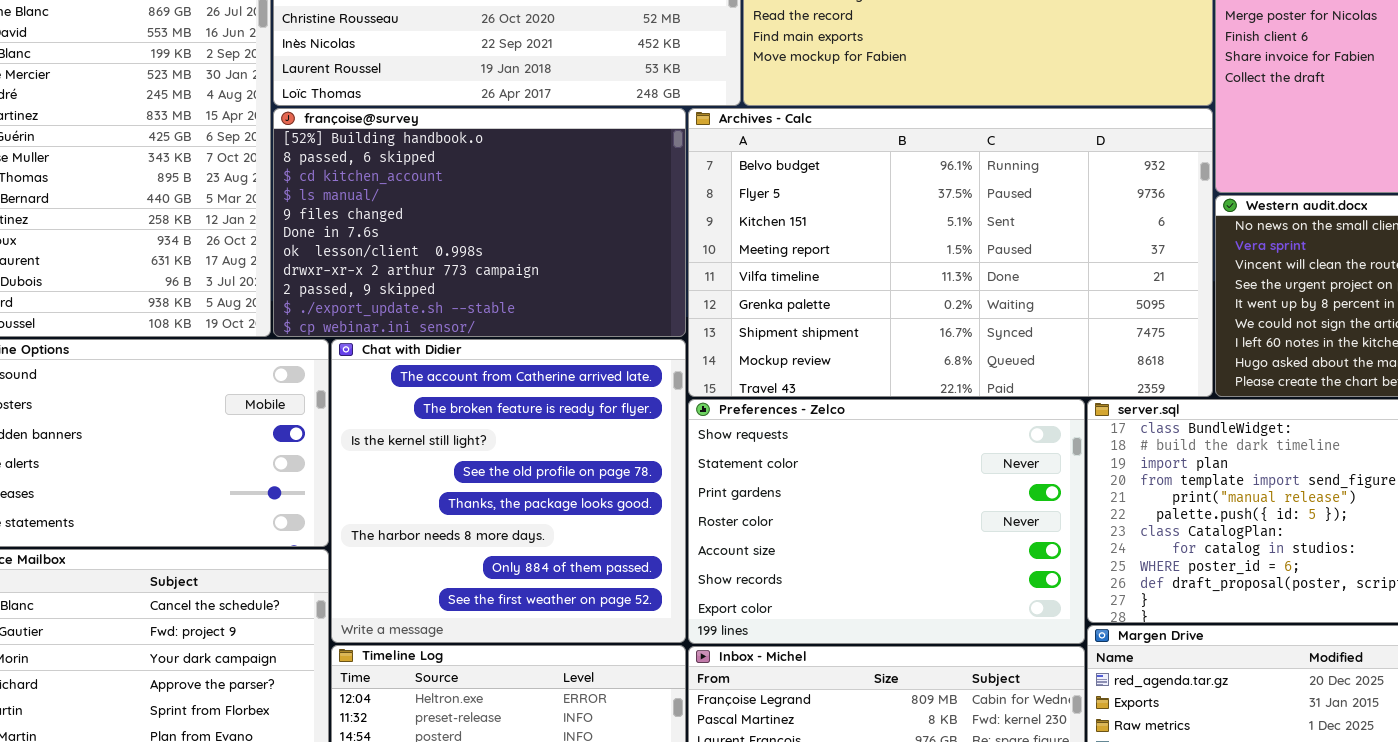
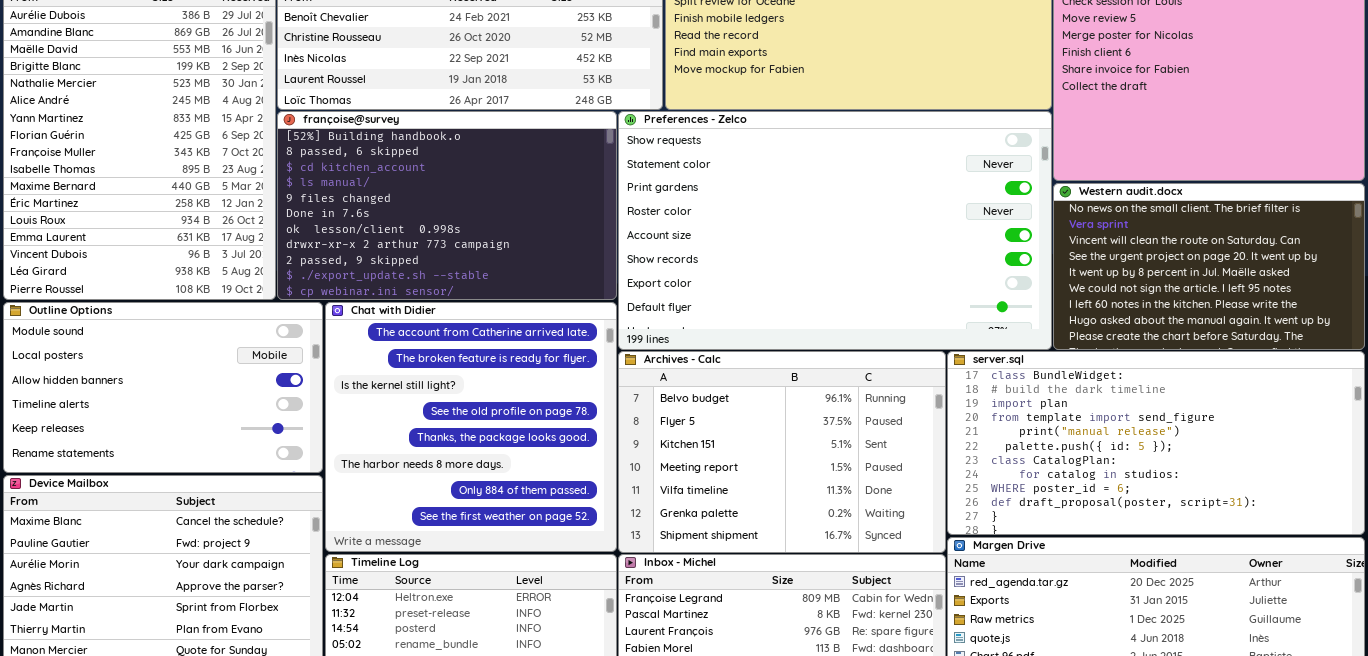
Archives - Calc: [688,108,1213,397] -> [618,351,946,553], moved, resized
Preferences - Zelco: [688,399,1085,644] -> [618,111,1052,350], moved, resized

